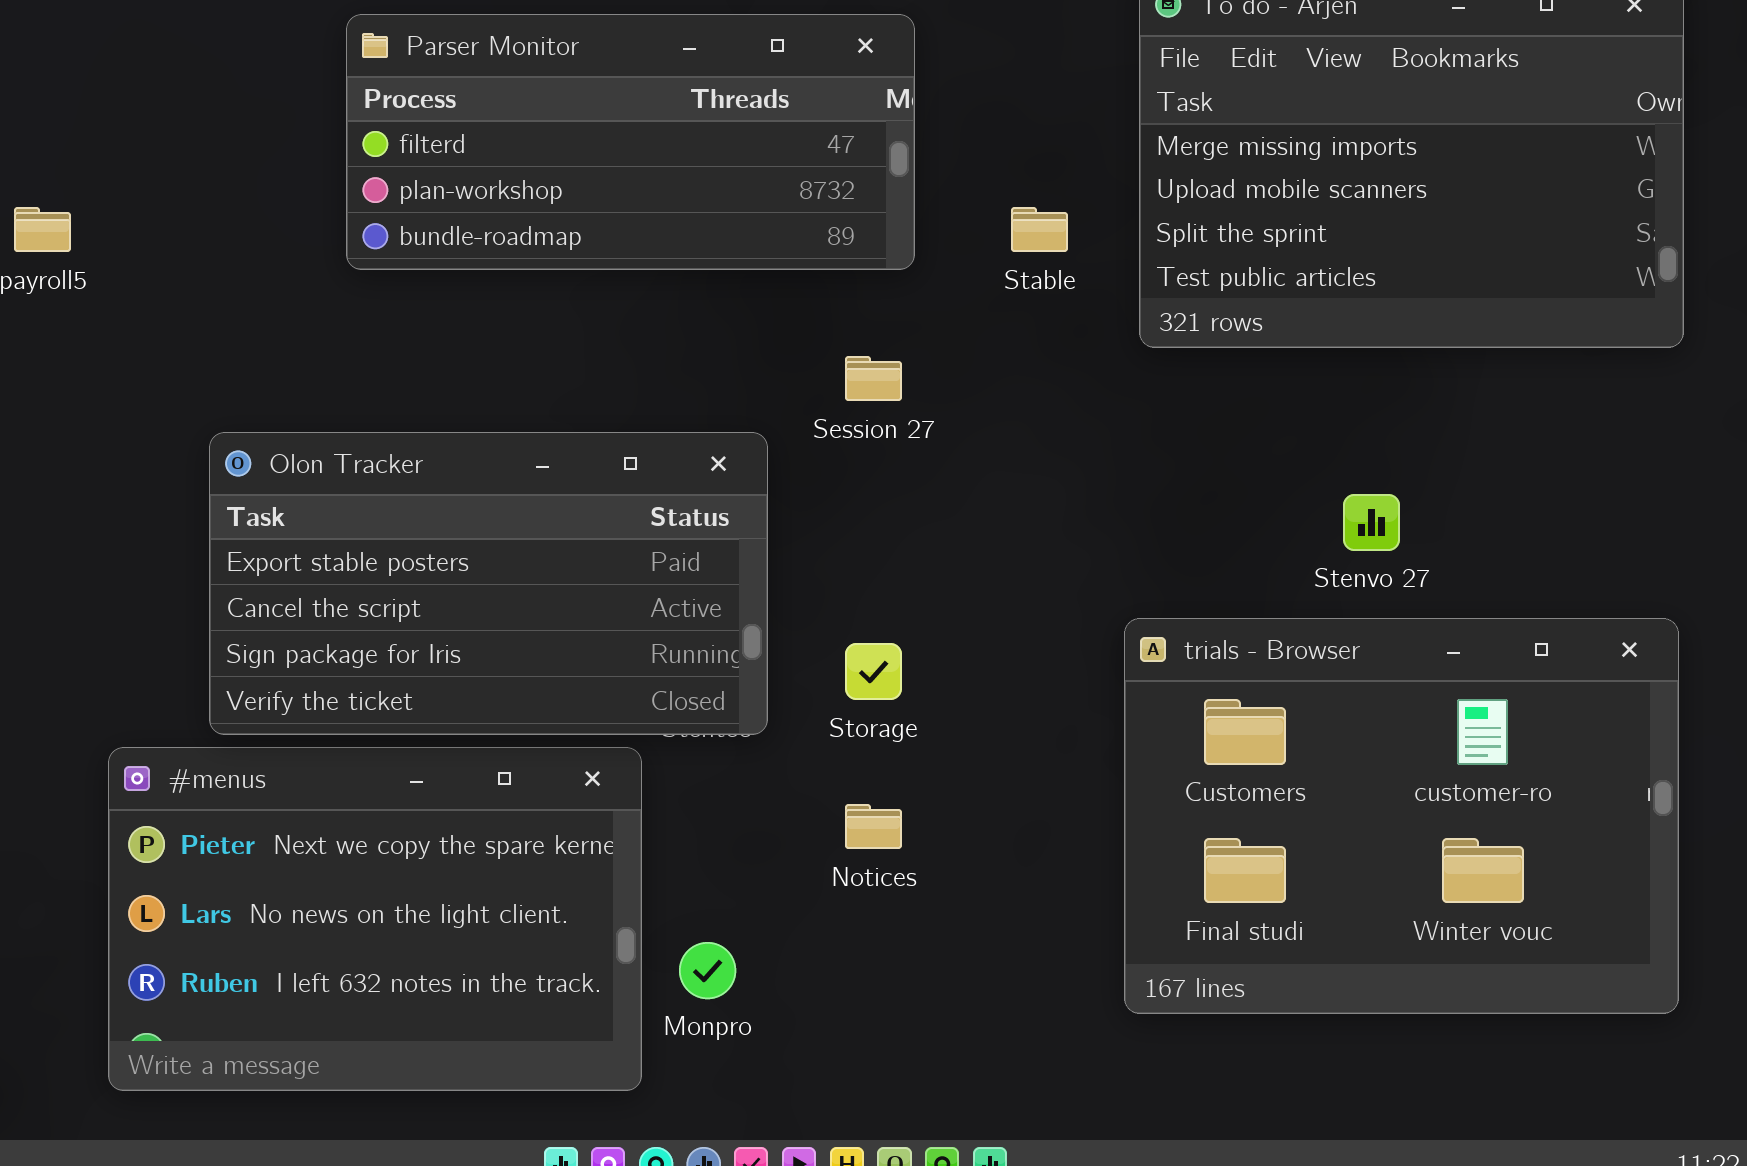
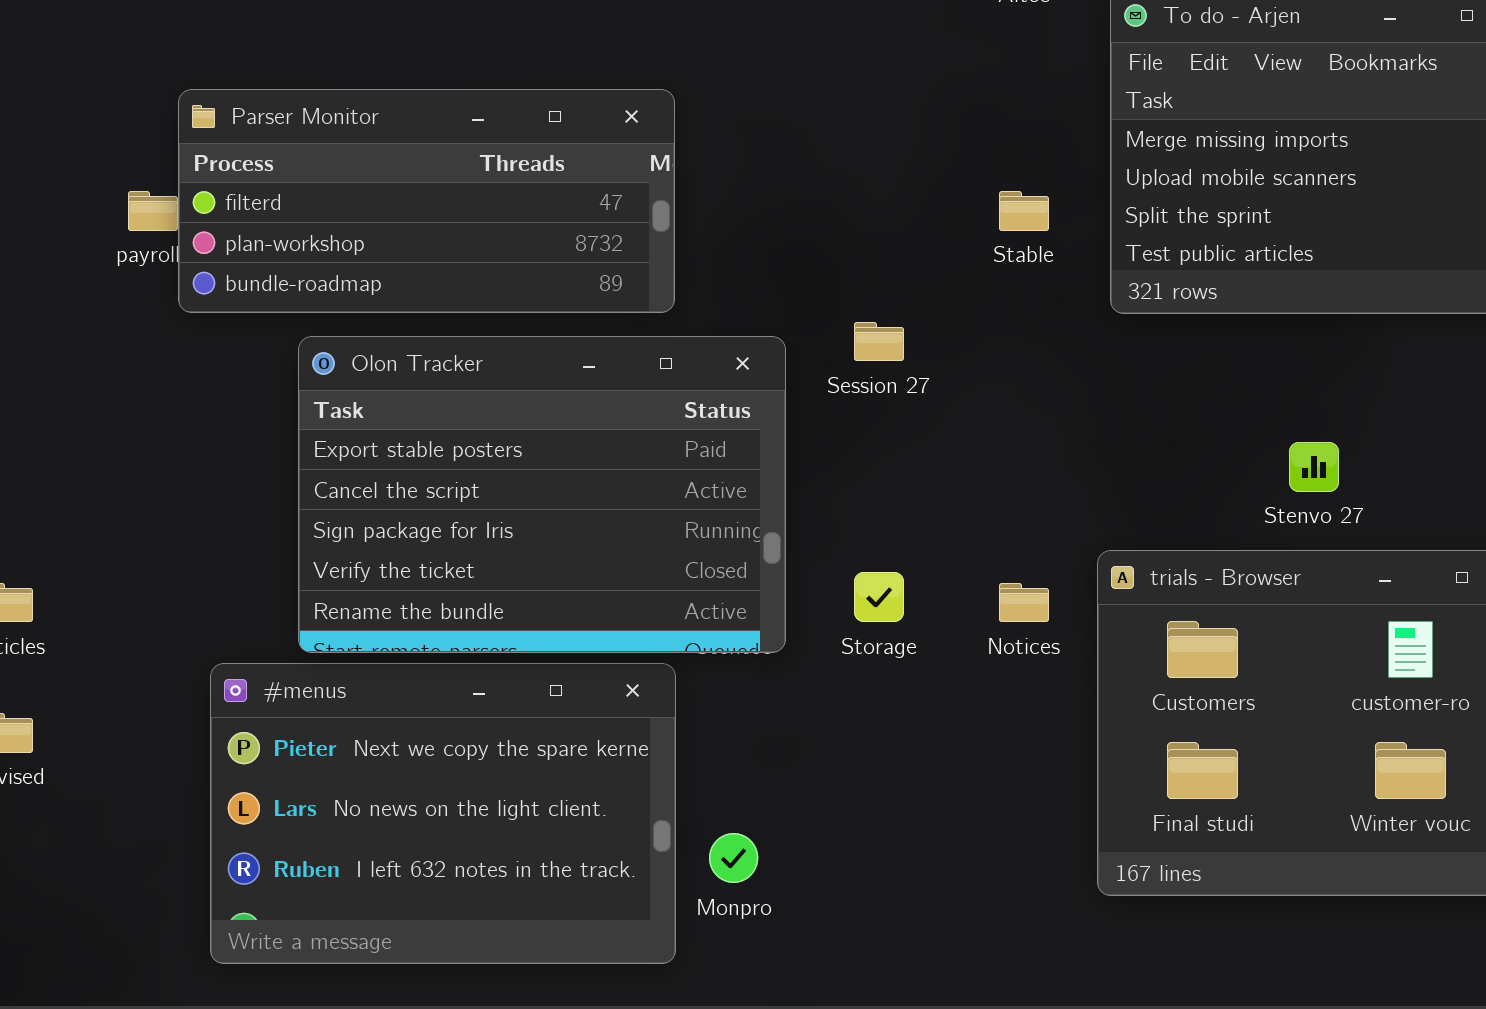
Parser Monitor: [346,14,915,270] -> [178,89,675,313], moved
Olon Tracker: [209,432,768,735] -> [298,336,786,653], resized
Notices: [845,804,902,849] -> [999,583,1049,622], moved

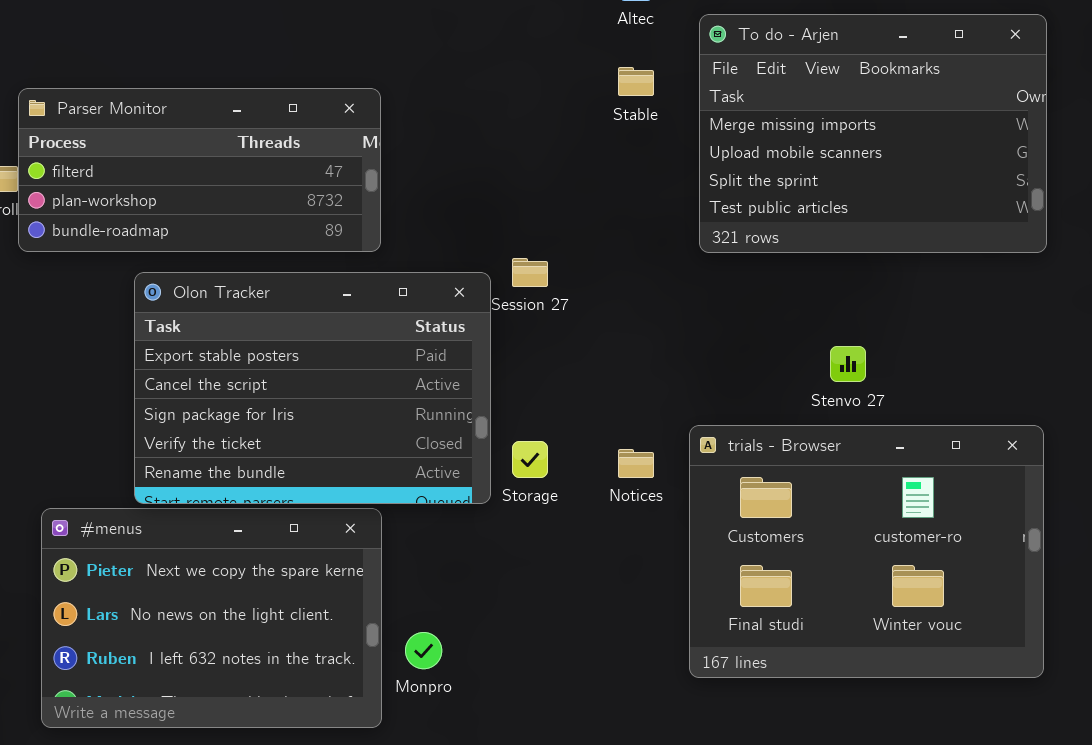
Stable: [999,191,1049,231] -> [618,67,654,96], moved
Olon Tracker: [298,336,786,653] -> [134,272,491,504], moved

